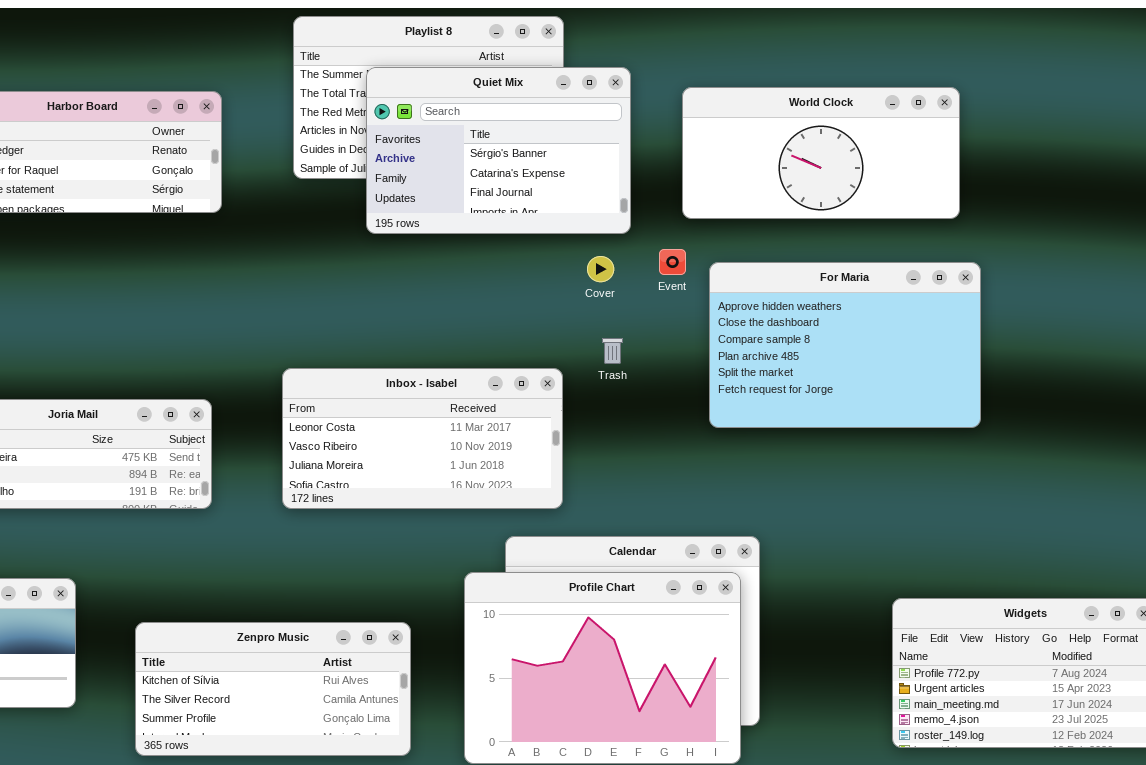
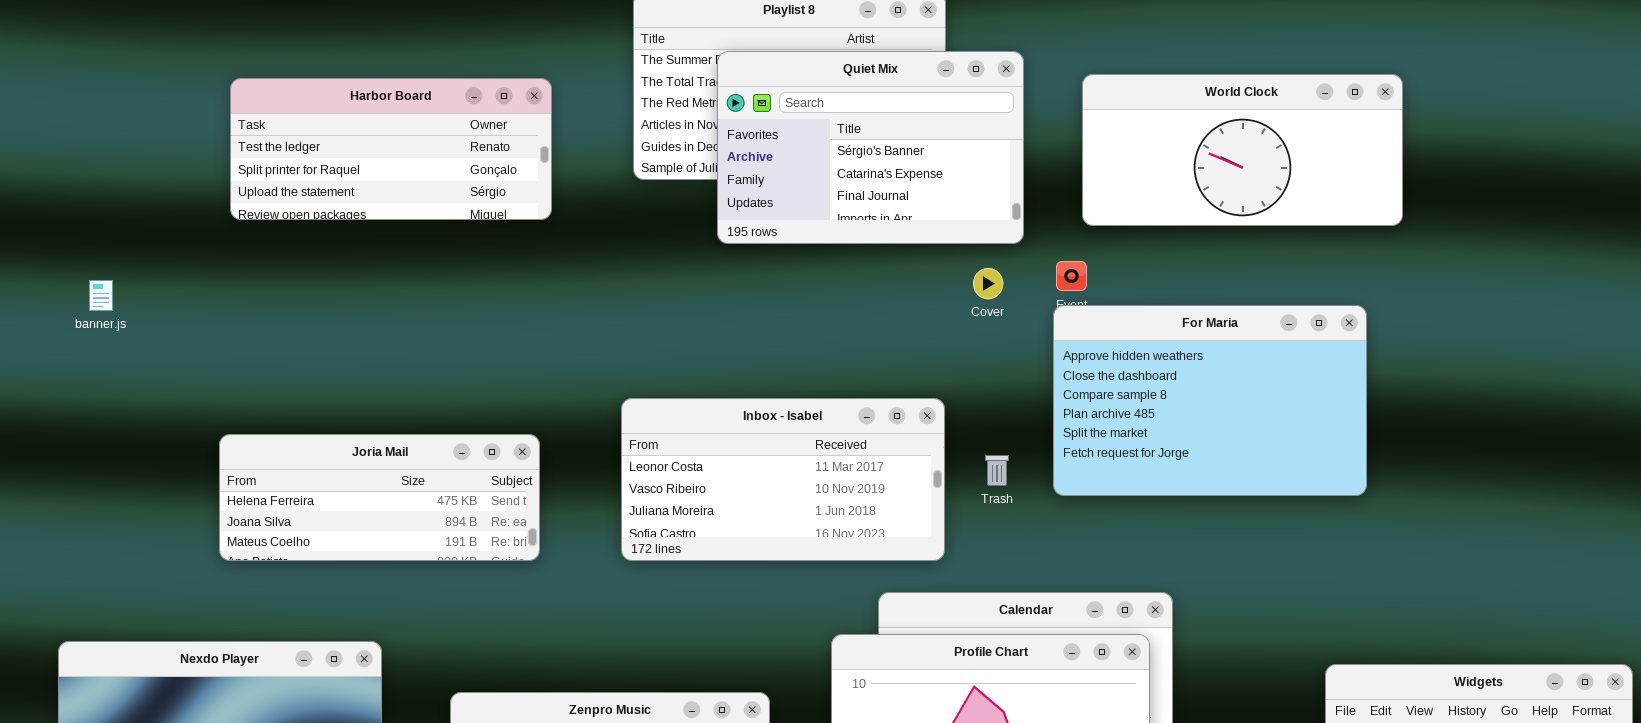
For Maria: [709,262,981,428] -> [1053,305,1367,496], moved
Trash: [602,338,623,364] -> [985,455,1009,486], moved

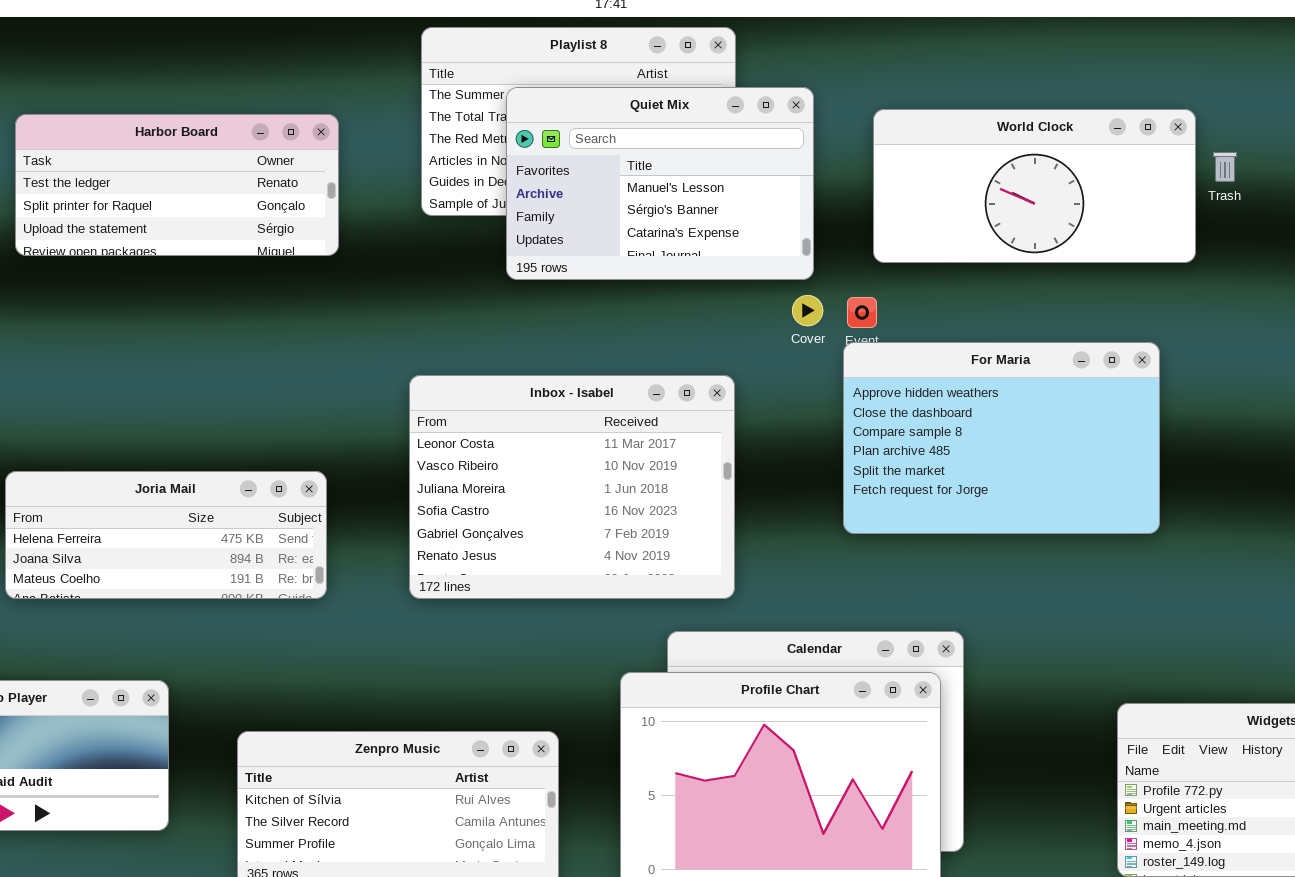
Quiet Mix: [717,51,1024,244] -> [506,87,814,280], scrolled up 1 row
Cover: [973,268,1003,299] -> [792,295,823,326], moved
Inbox - Isabel: [621,398,945,561] -> [409,375,735,599], resized
Trash: [985,455,1009,486] -> [1213,152,1237,182], moved

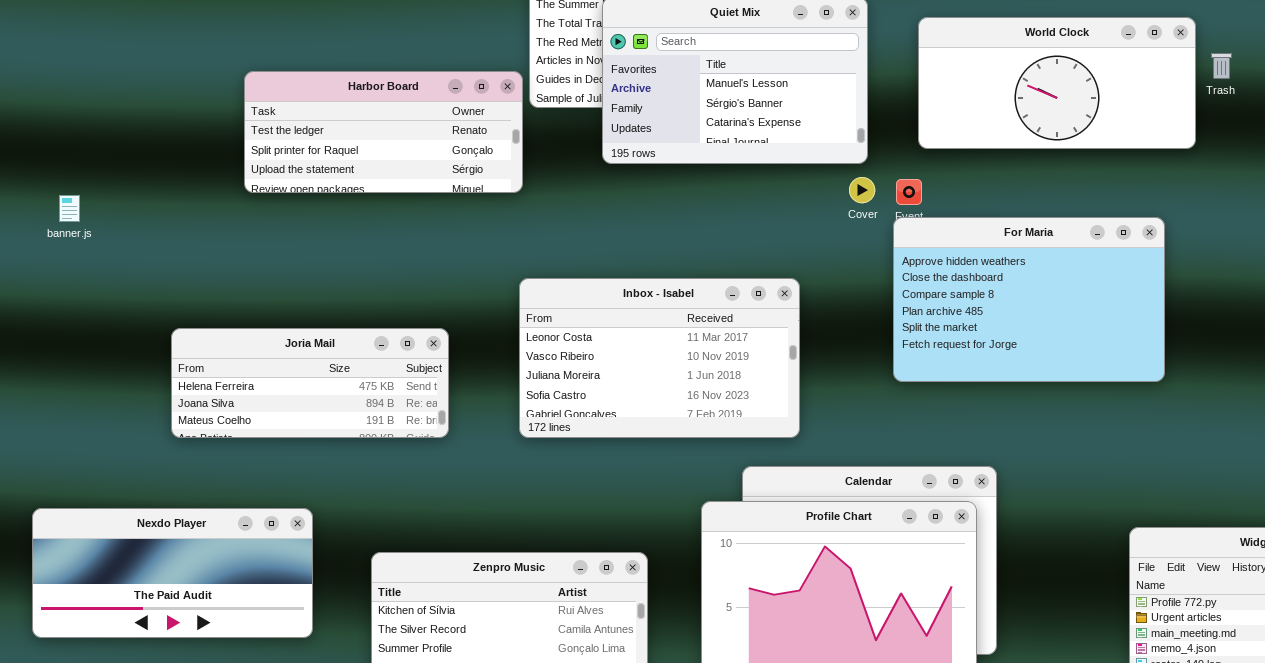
Harbor Board: [15,114,339,256] -> [244,71,523,193], moved
Inbox - Isabel: [409,375,735,599] -> [519,278,800,438], resized

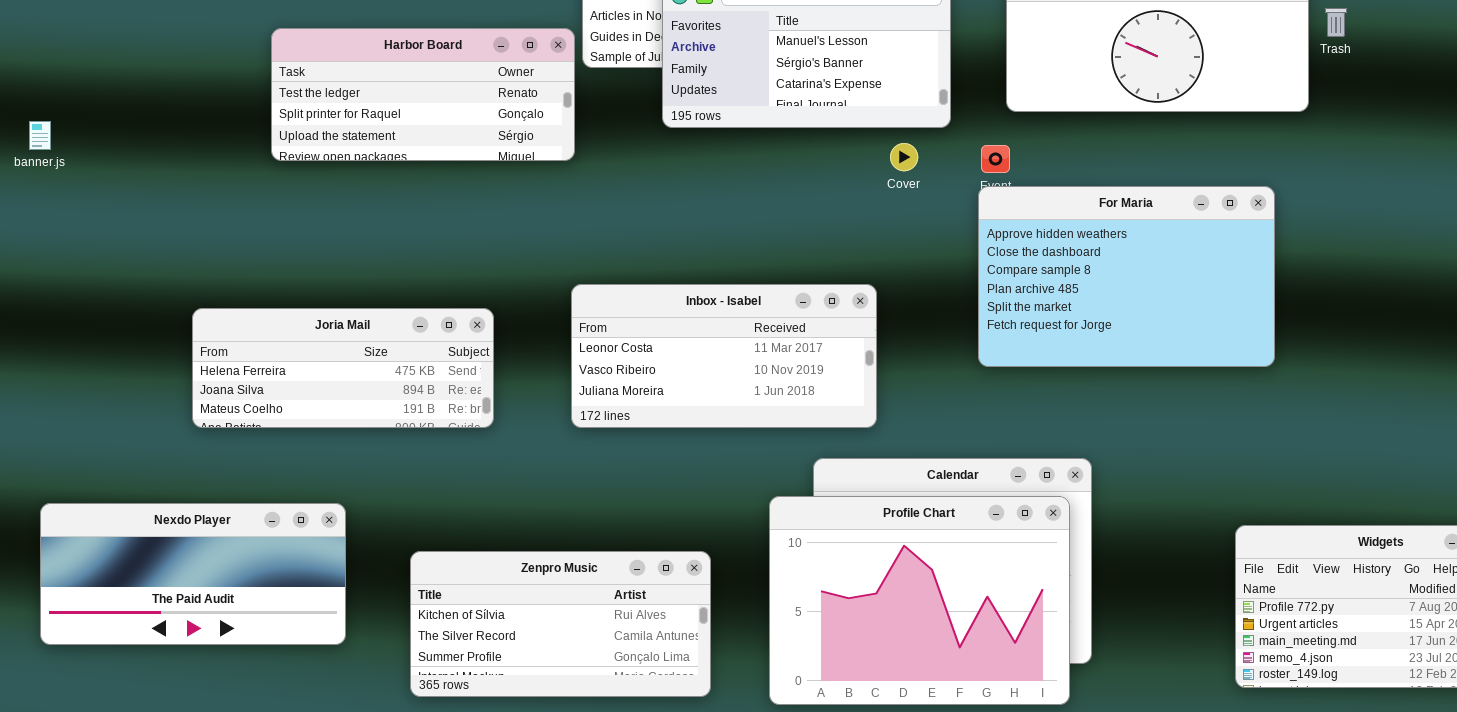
Cover: [849,177,875,203] -> [890,143,918,171], moved
banner.js: [59,195,80,222] -> [29,121,51,150], moved
Inbox - Isabel: [519,278,800,438] -> [571,284,877,428], resized

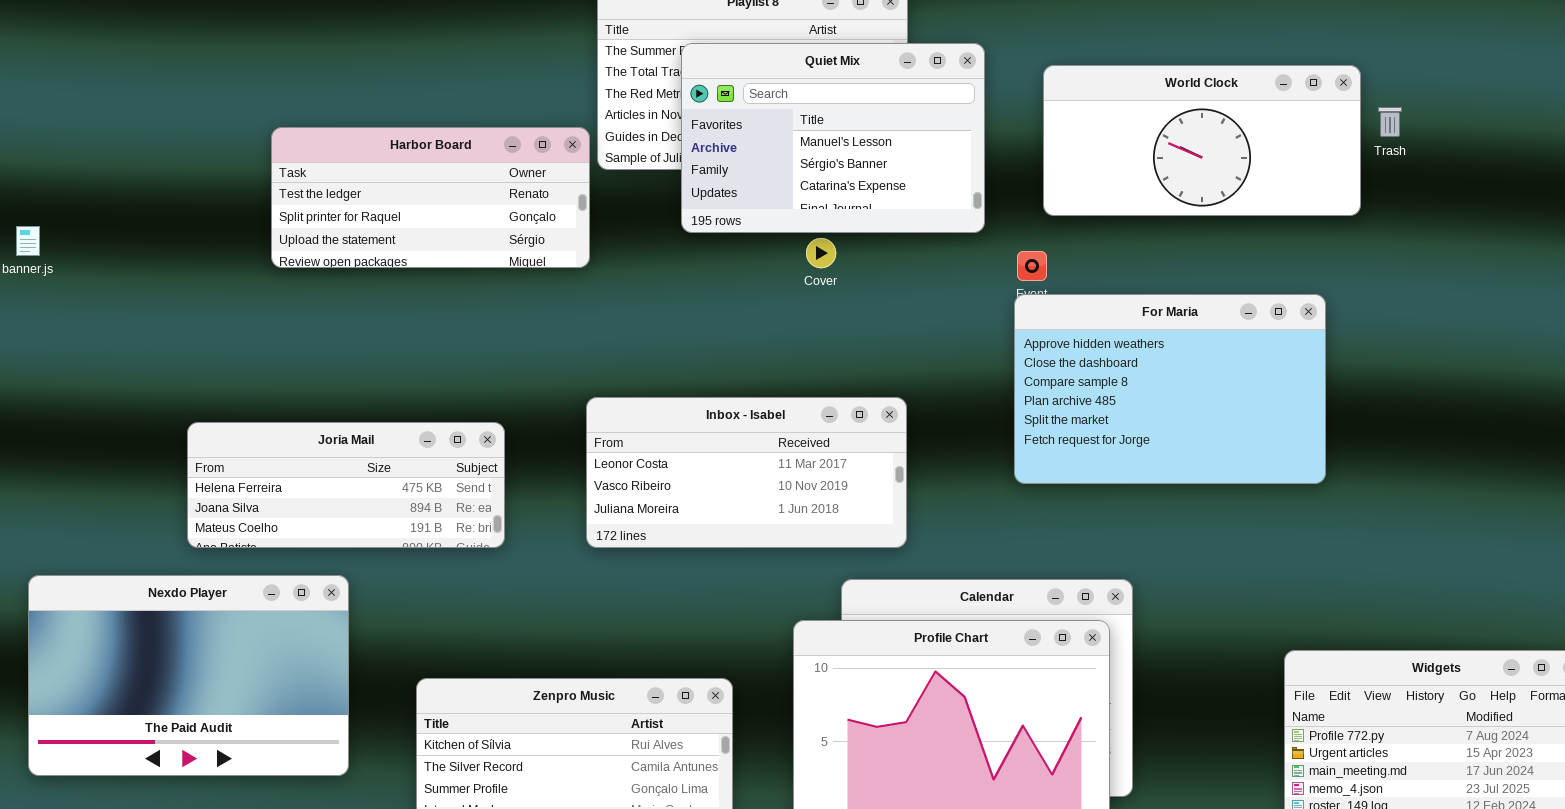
Cover: [890,143,918,171] -> [806,238,836,268], moved
Nexdo Player: [40,503,346,645] -> [28,575,349,776], resized

